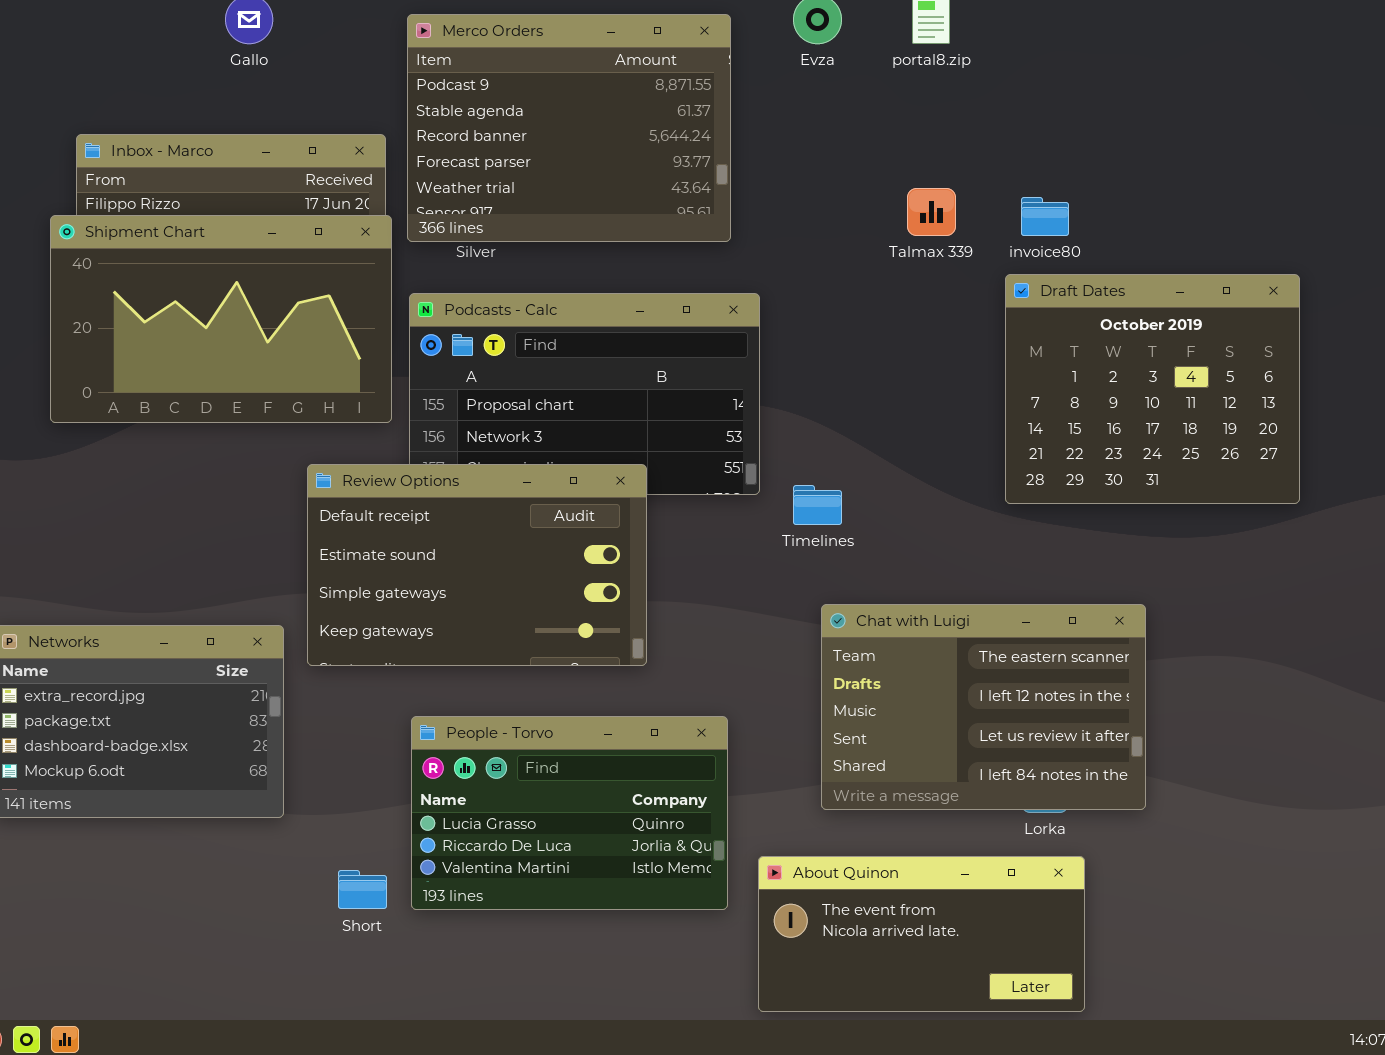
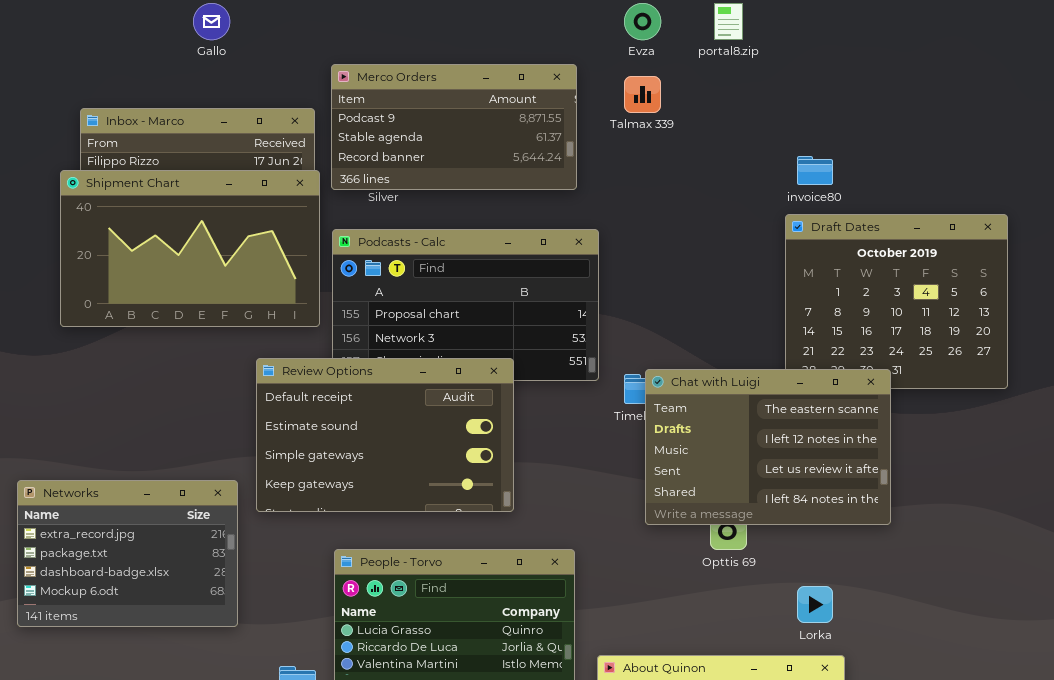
Merco Orders: [407,14,731,242] -> [331,64,577,190], resized
Talmax 339: [907,188,956,236] -> [624,76,661,113], moved
Chat with Luigi: [821,604,1146,810] -> [645,369,891,525], moved

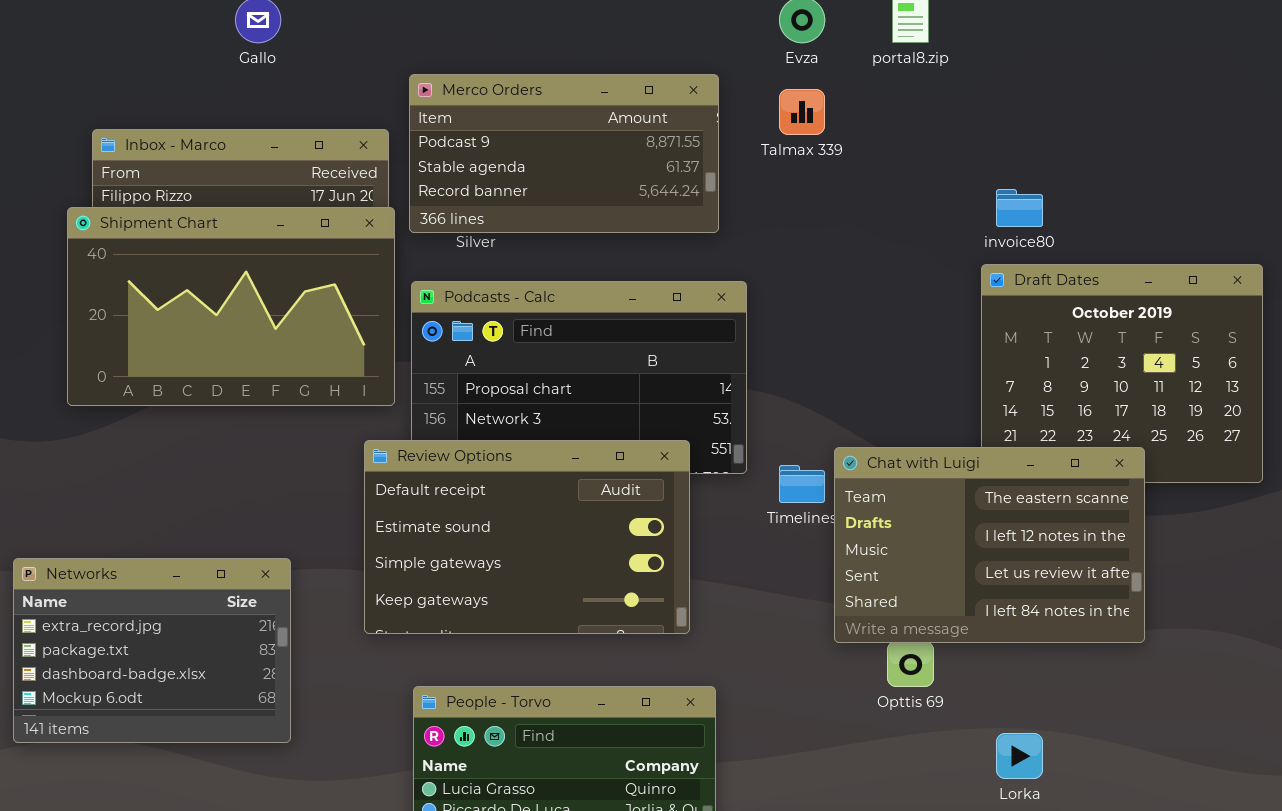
Review Options: [256,358,514,512] -> [364,440,690,634], moved
Chat with Luigi: [645,369,891,525] -> [834,447,1145,643], moved
Networks: [17,480,238,627] -> [13,558,291,743], moved

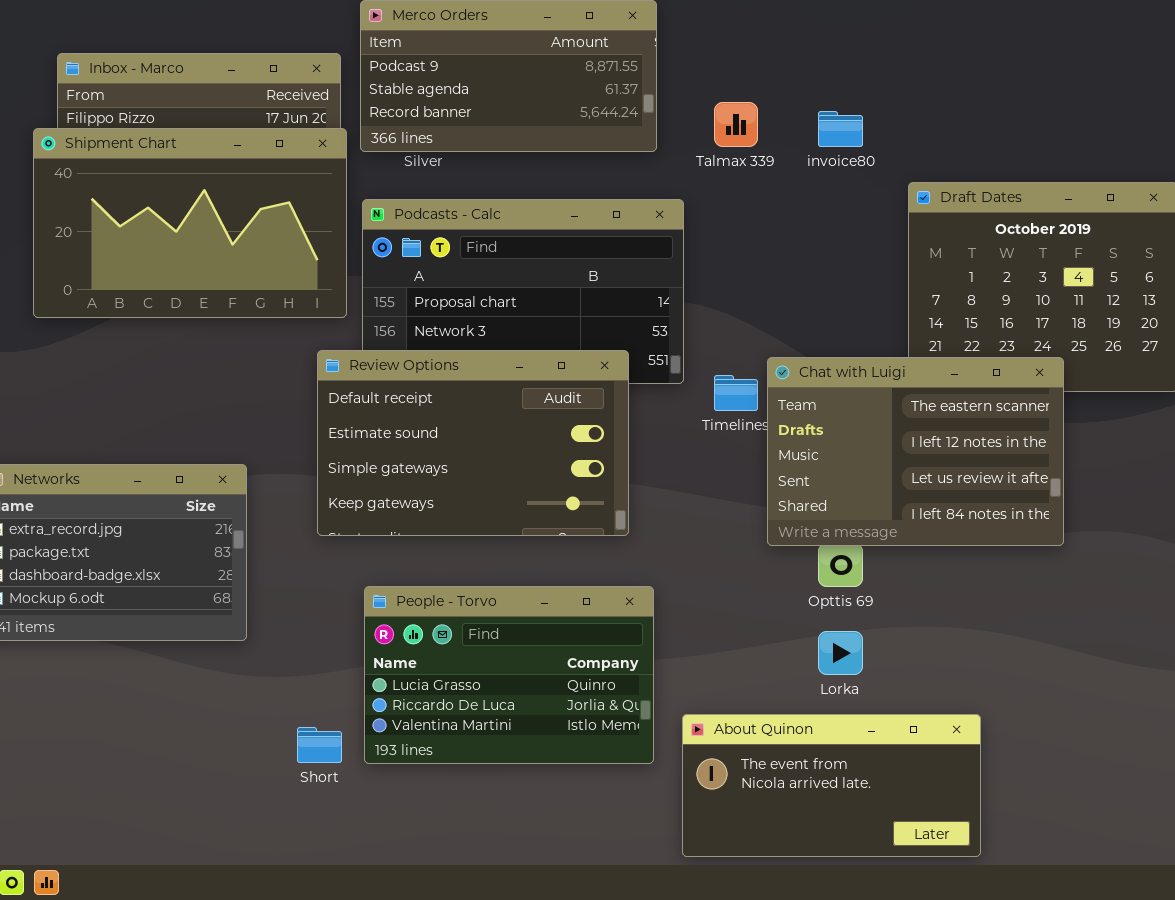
Talmax 339: [779,89,825,135] -> [714,102,758,147], moved
invoice80: [996,189,1043,227] -> [818,111,863,147], moved
Lorka: [996,733,1043,779] -> [818,631,863,675], moved

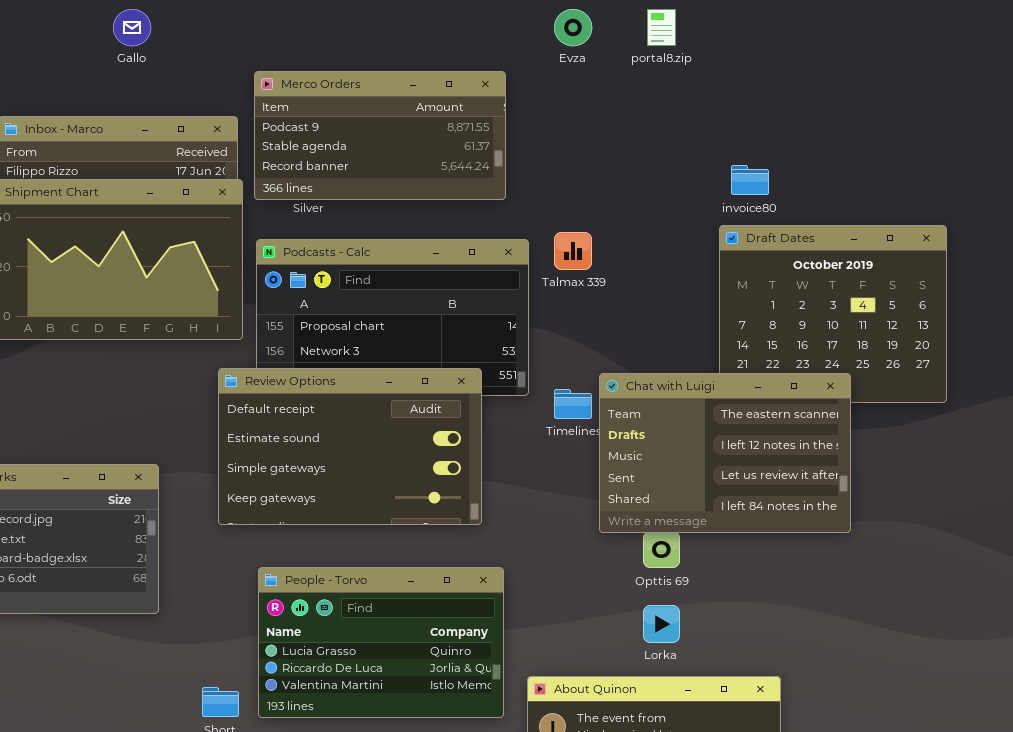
Talmax 339: [714,102,758,147] -> [554,232,592,270], moved
invoice80: [818,111,863,147] -> [731,165,769,195], moved

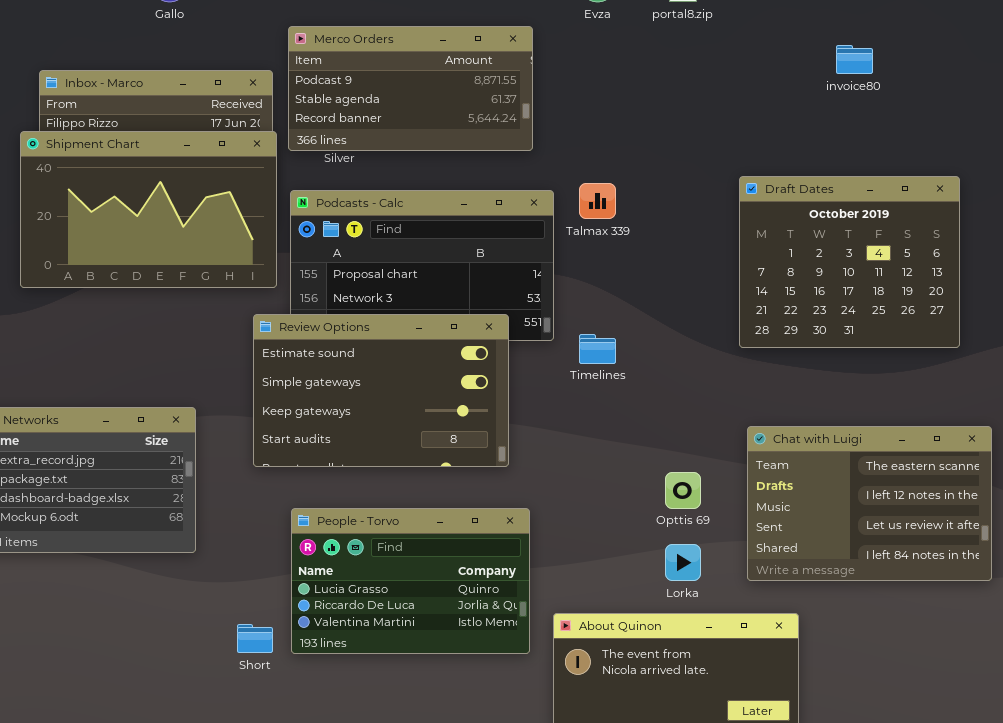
invoice80: [731,165,769,195] -> [836,45,873,74], moved
Review Options: [218,368,482,525] -> [253,314,509,467], scrolled down 1 row
Chat with Luigi: [599,373,851,533] -> [747,426,992,581], moved

